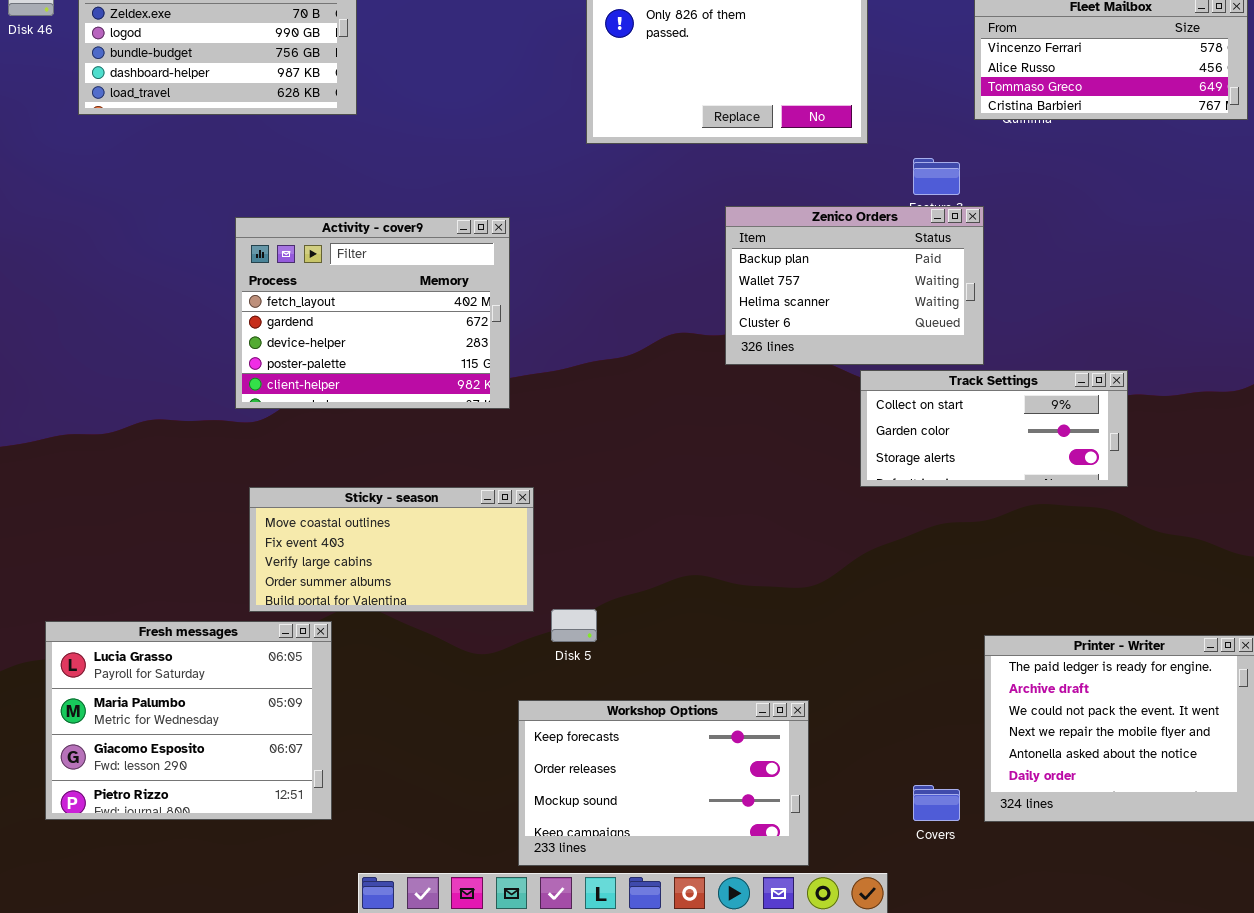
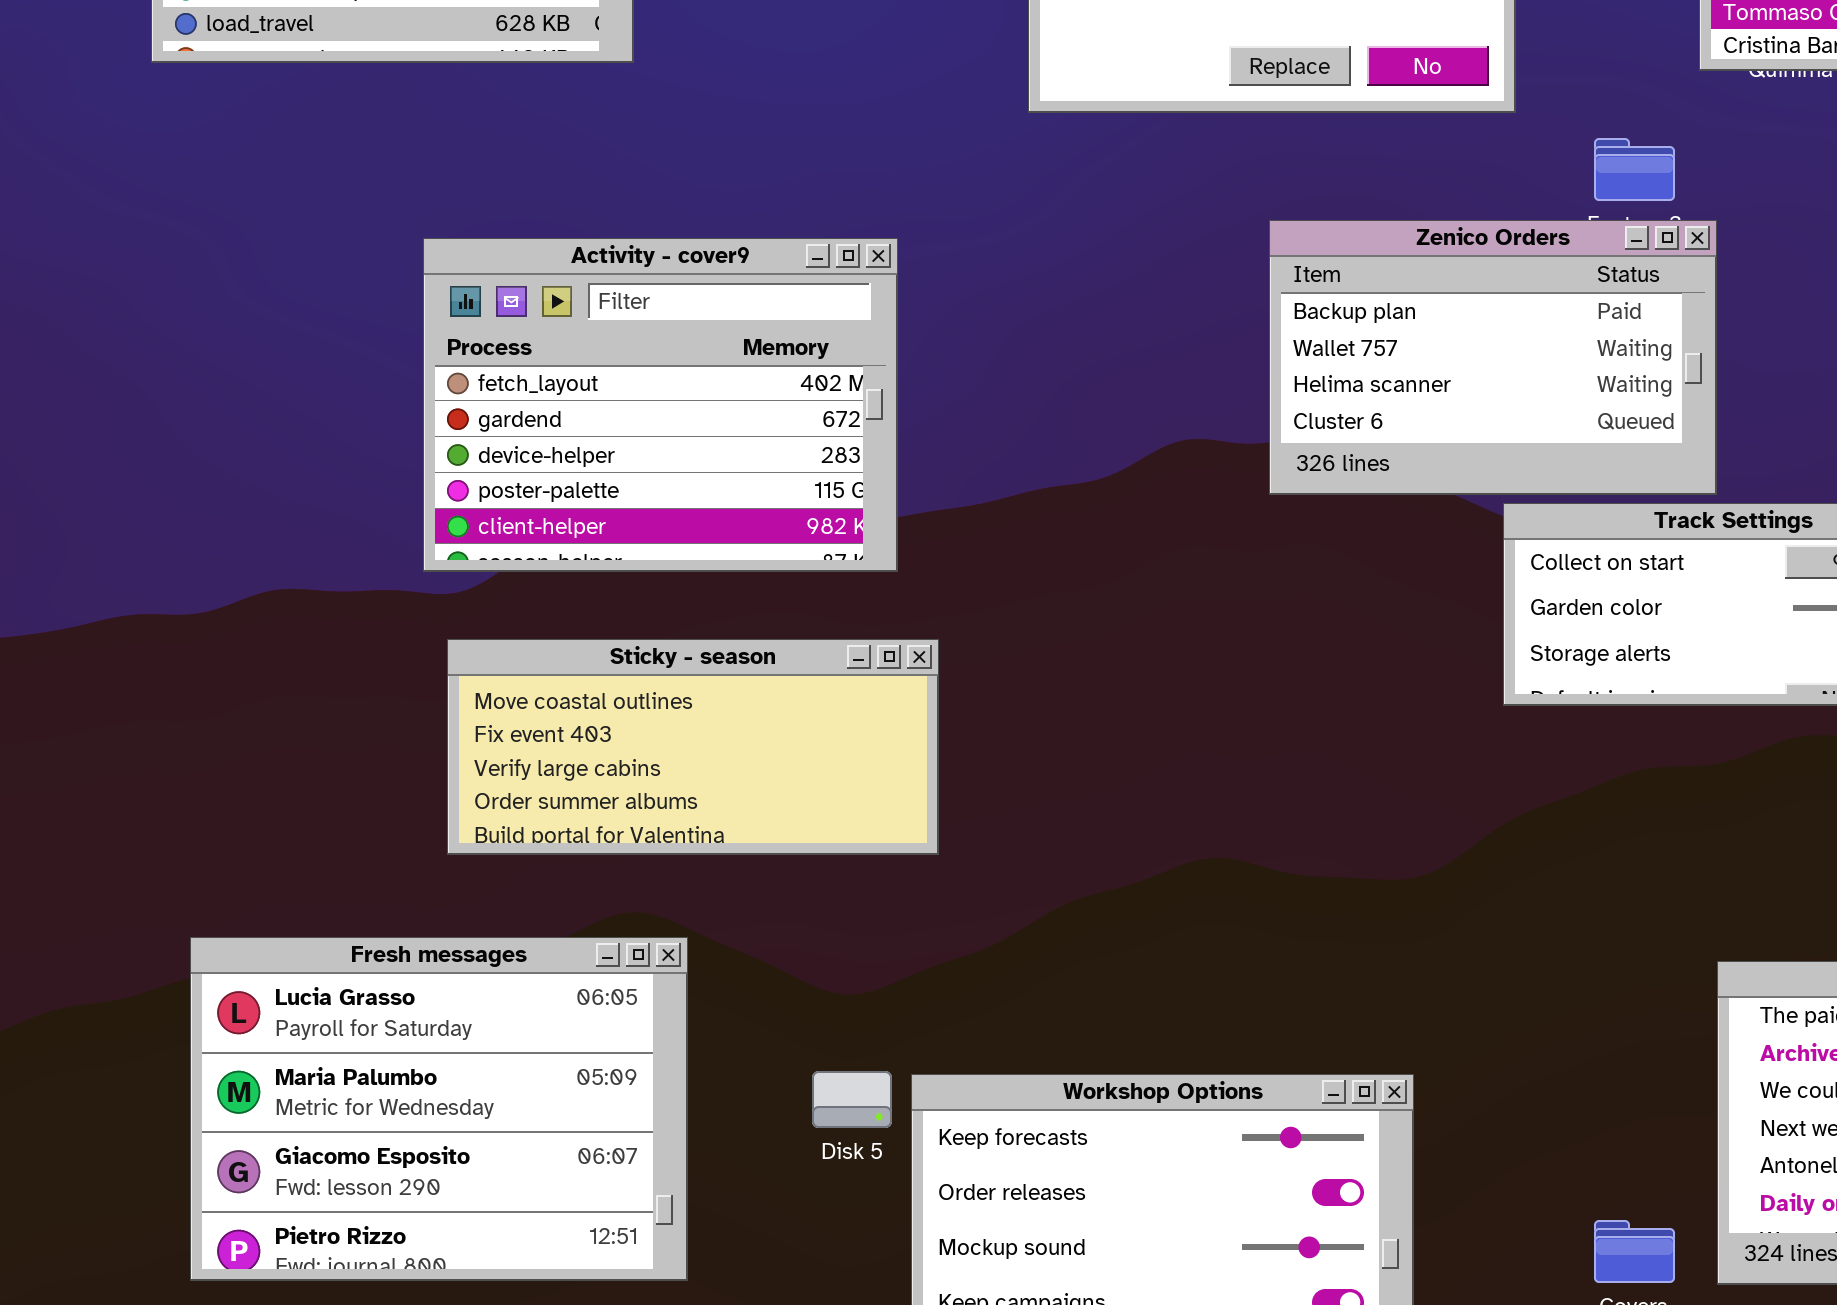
Sticky - season: [249,487,534,612] -> [447,639,939,855], moved
Disk 5: [551,609,597,642] -> [812,1071,892,1128], moved
Fresh messages: [45,621,332,820] -> [190,937,688,1281], moved

